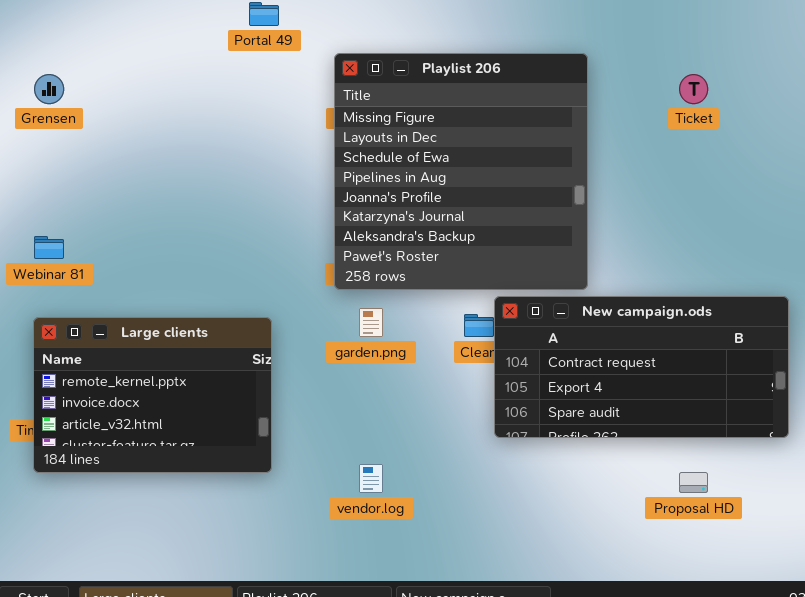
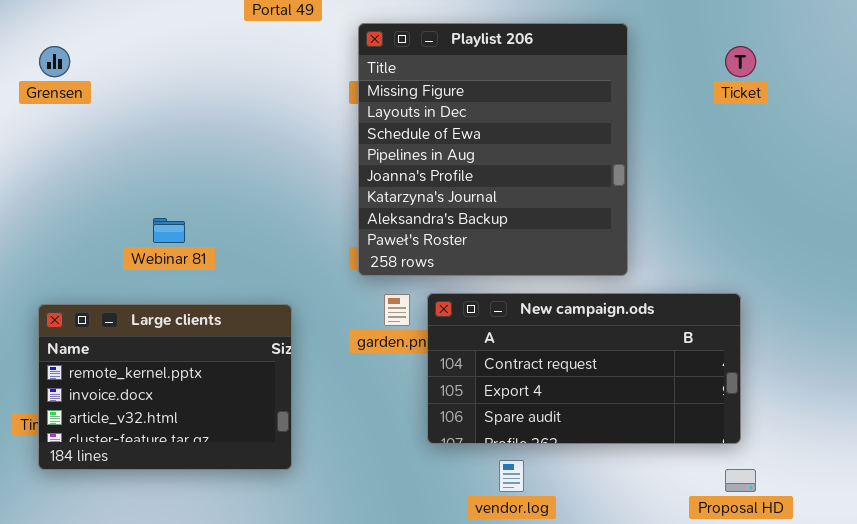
Webinar 81: [34,236,64,259] -> [153,218,185,243], moved
New campaign.ods: [494,296,789,438] -> [427,293,741,444], moved
vendor.log: [359,464,383,493] -> [499,460,524,492], moved

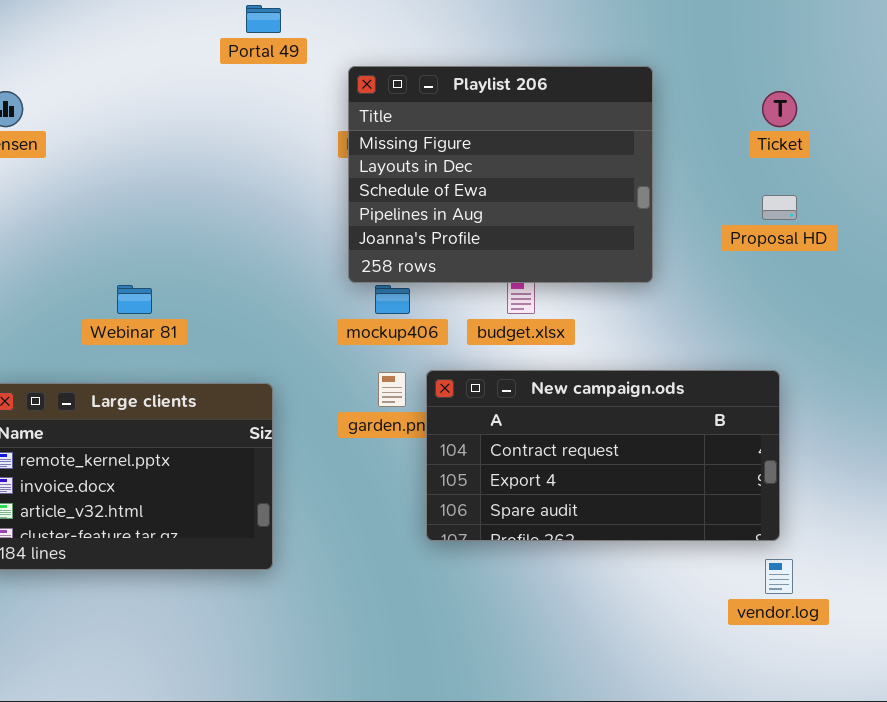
Playlist 206: [358,23,628,276] -> [348,66,653,283], resized
vendor.log: [499,460,524,492] -> [765,559,793,594], moved
Proposal HD: [725,469,756,492] -> [762,195,797,220], moved

